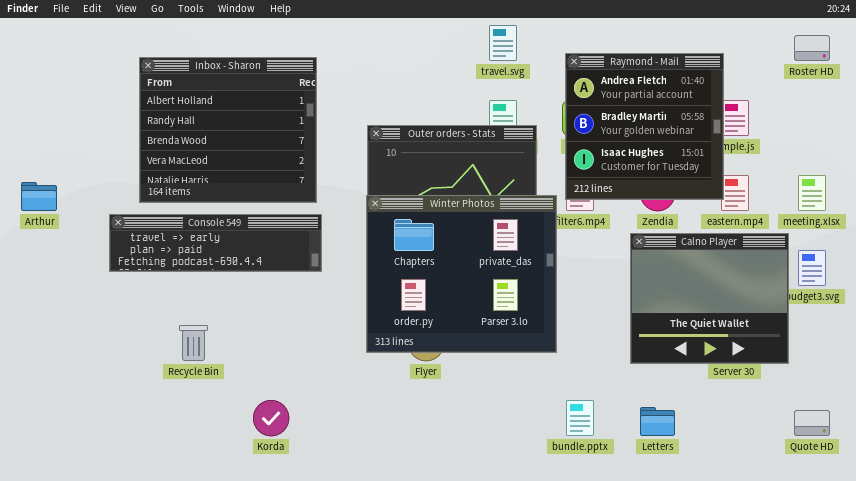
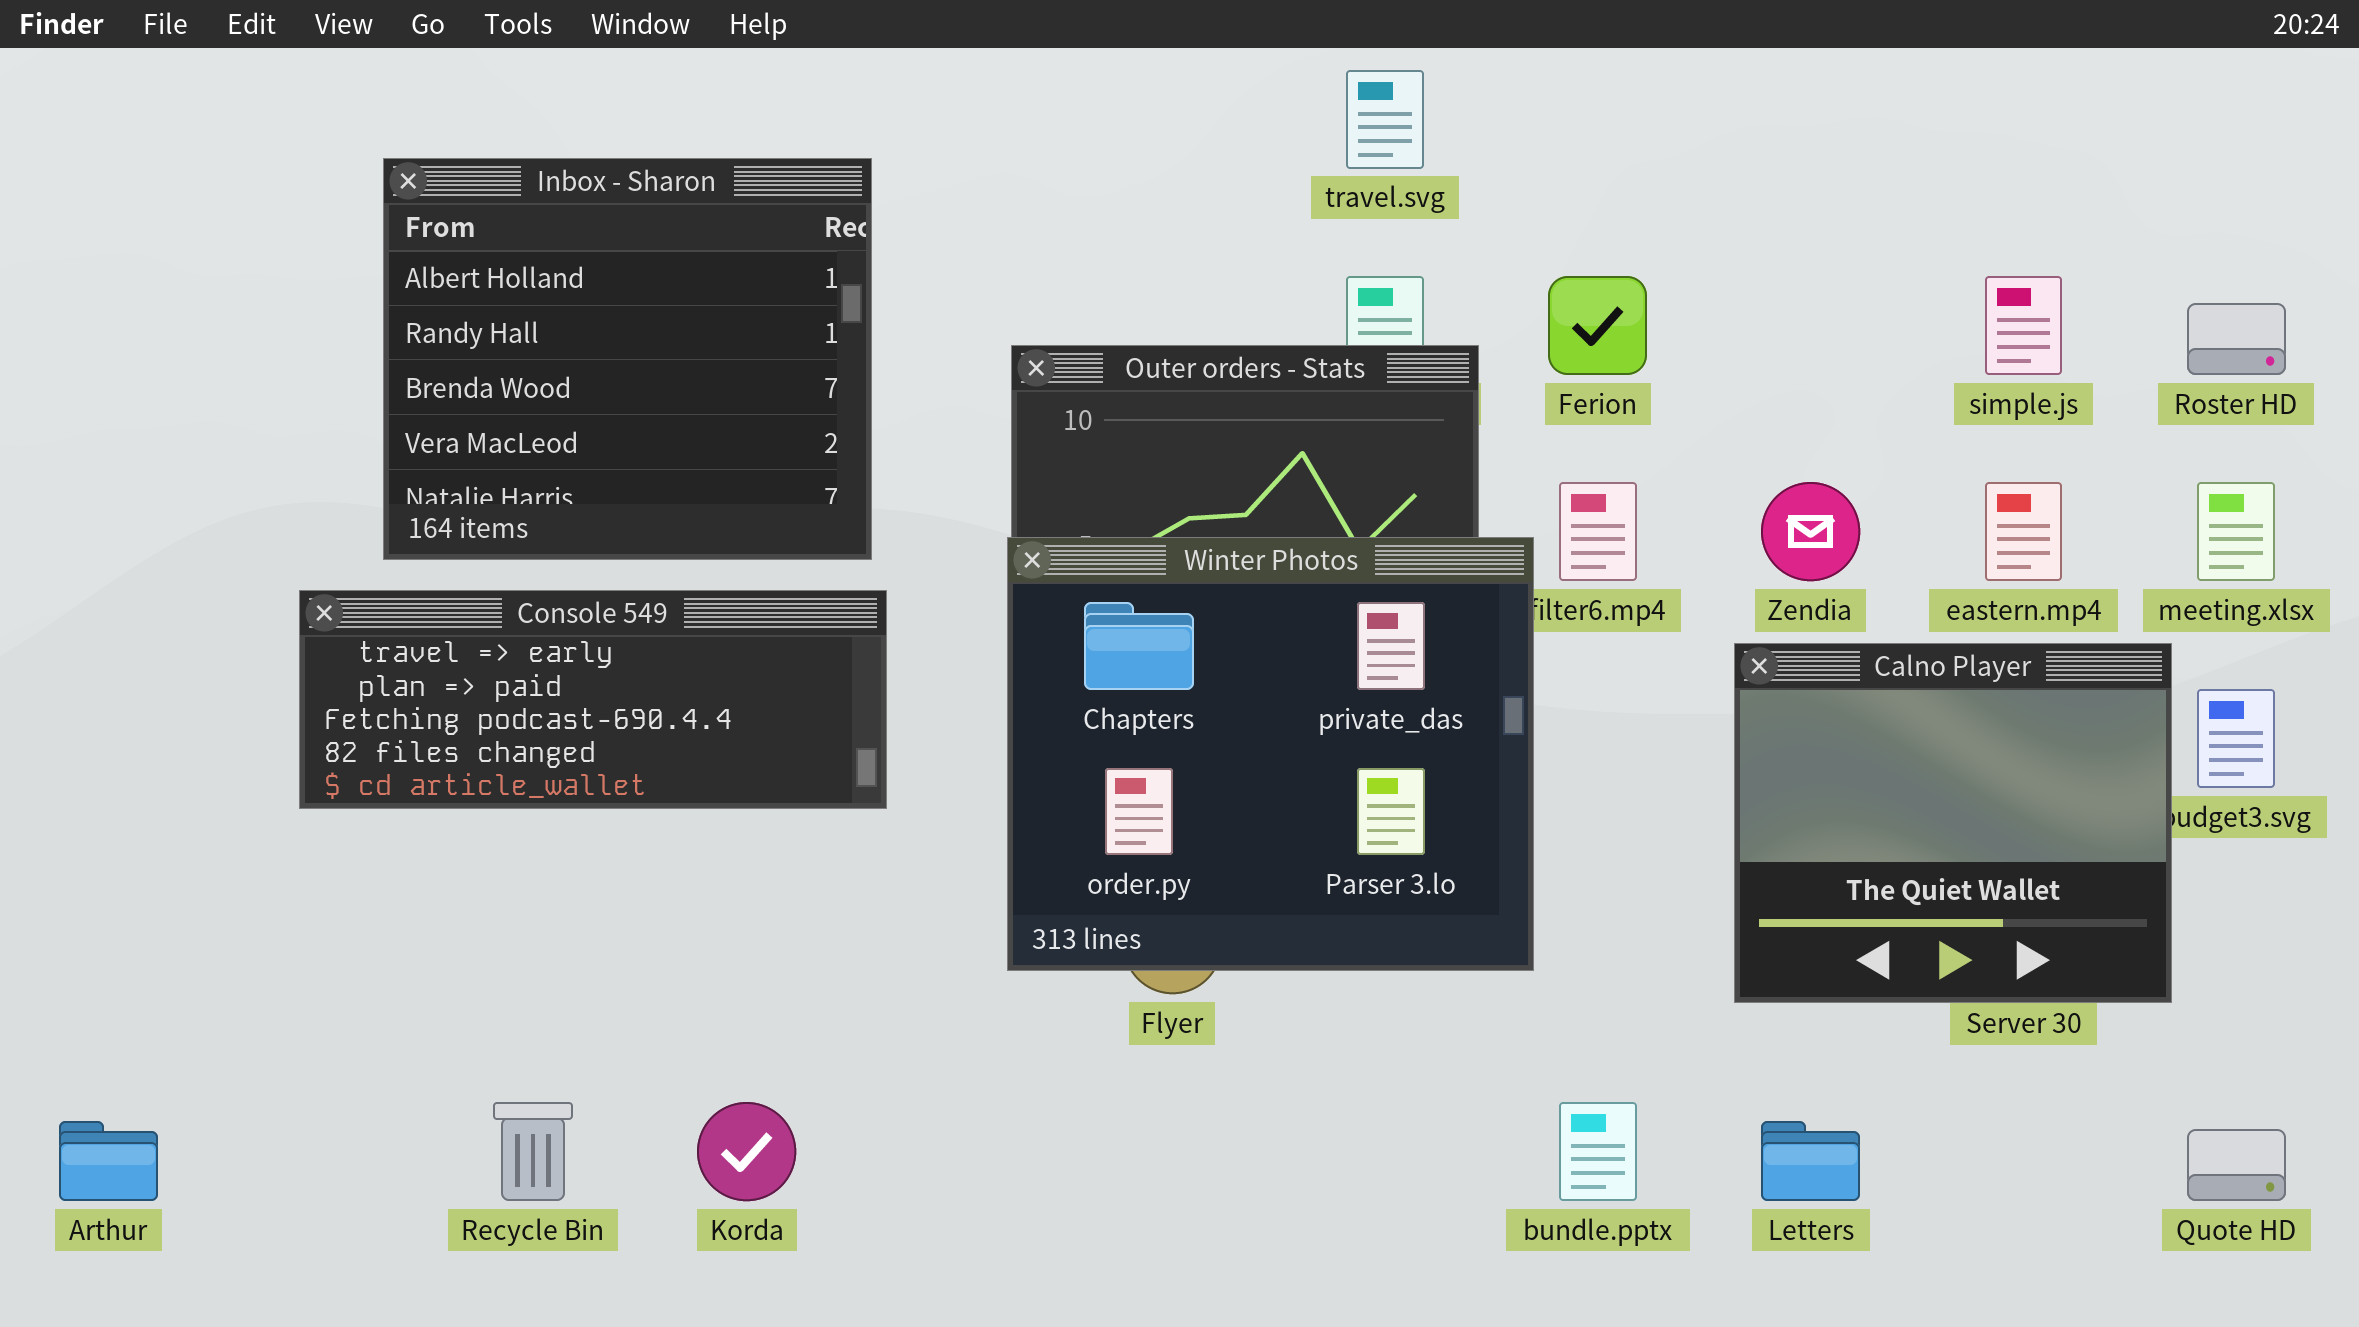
Roster HD: [794,35,830,61] -> [2187,303,2286,375], moved
Raymond - Mail: [565,53,724,200] -> none, closed
Arthur: [21,182,57,211] -> [59,1121,158,1201], moved
Console 549: [109,214,322,272] -> [299,590,887,809], resized
Recycle Bin: [179,325,208,361] -> [493,1102,573,1201], moved

